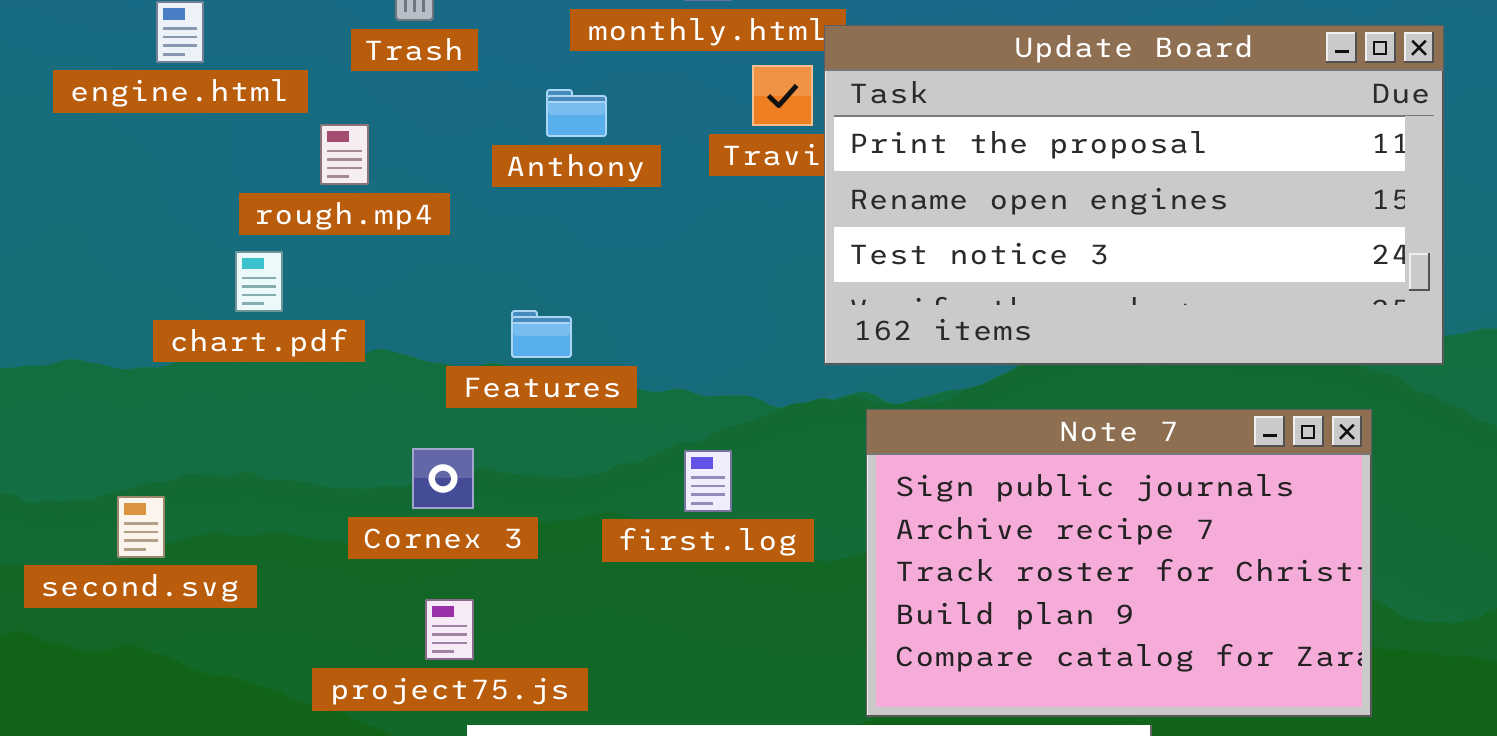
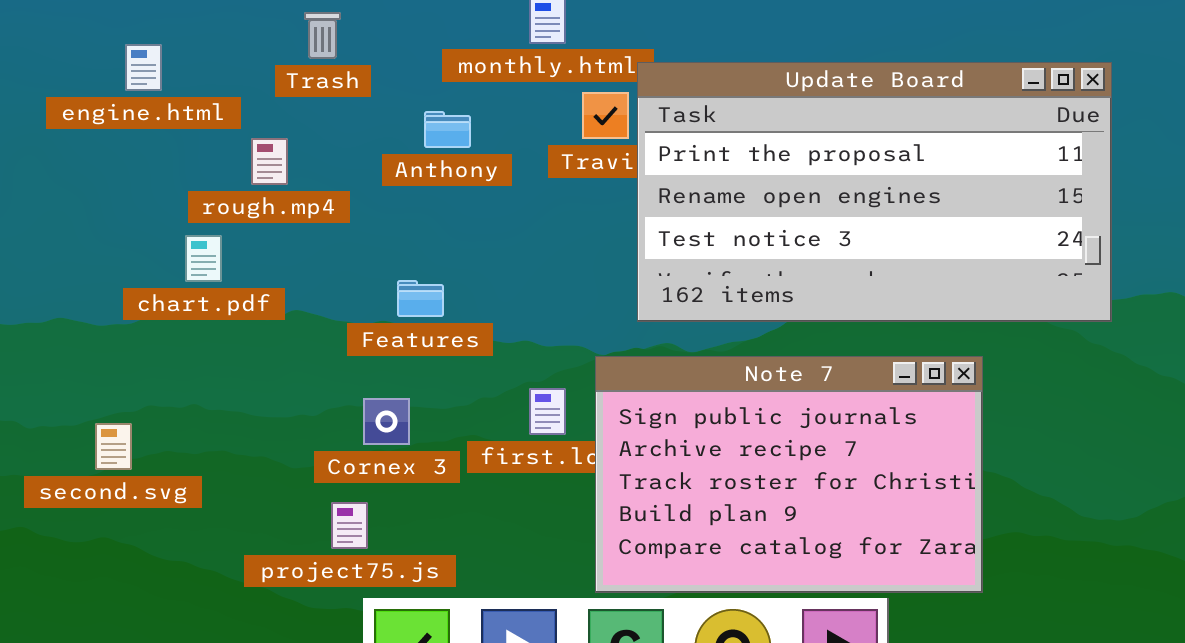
Note 7: [866,409,1372,717] -> [595,356,983,593], moved
Cornex 3: [412,448,474,509] -> [363,398,410,445], moved

